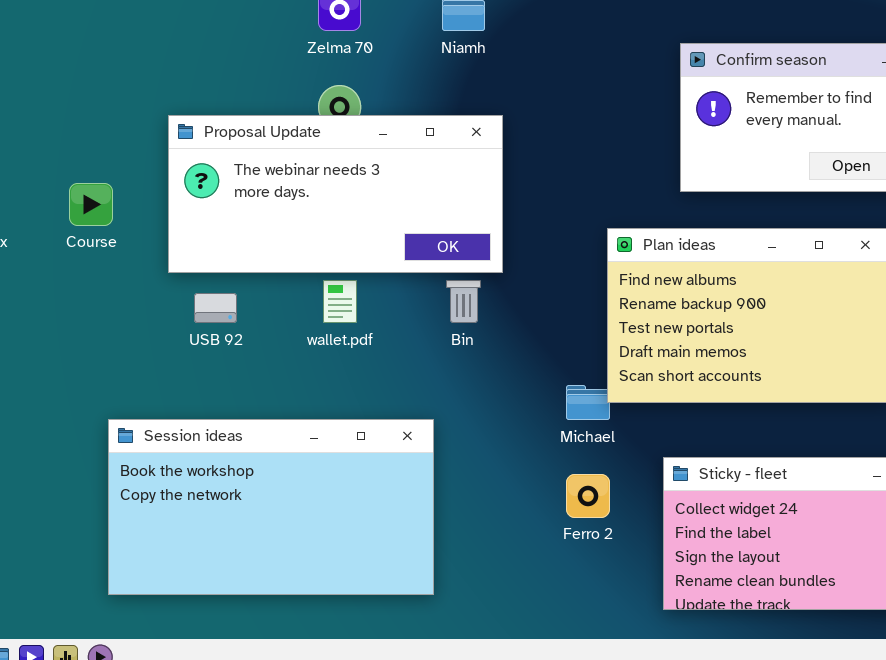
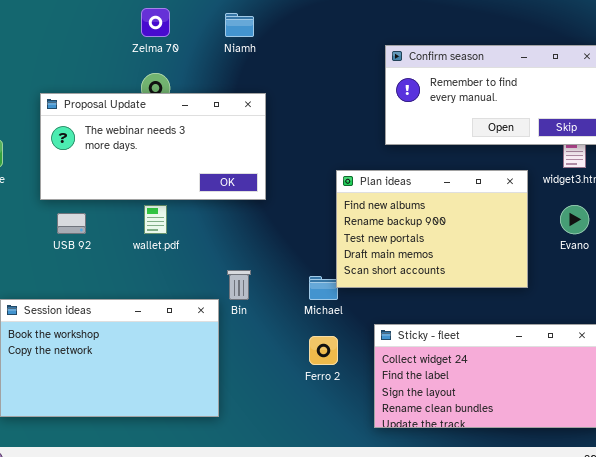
Bin: [446,280,481,323] -> [227,270,251,300], moved

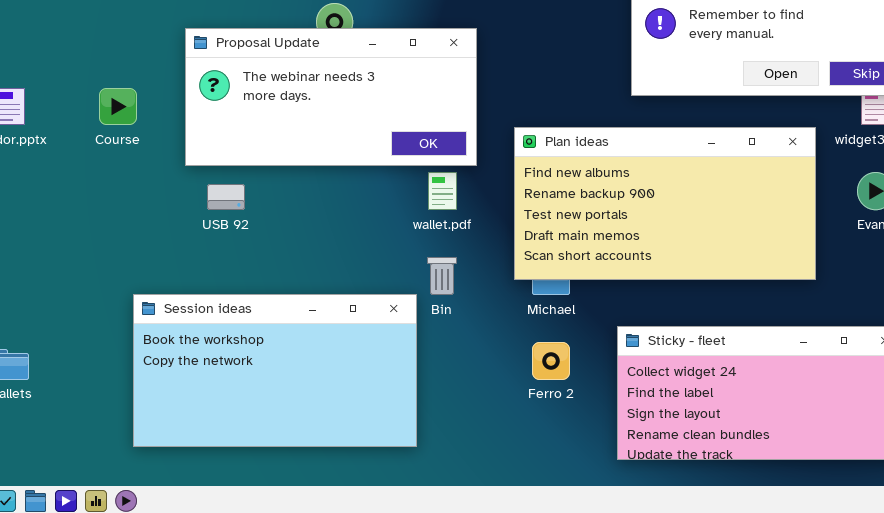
Plan ideas: [336,170,528,288] -> [514,127,816,280], resized
wallet.pdf: [144,205,167,234] -> [428,172,457,210], moved

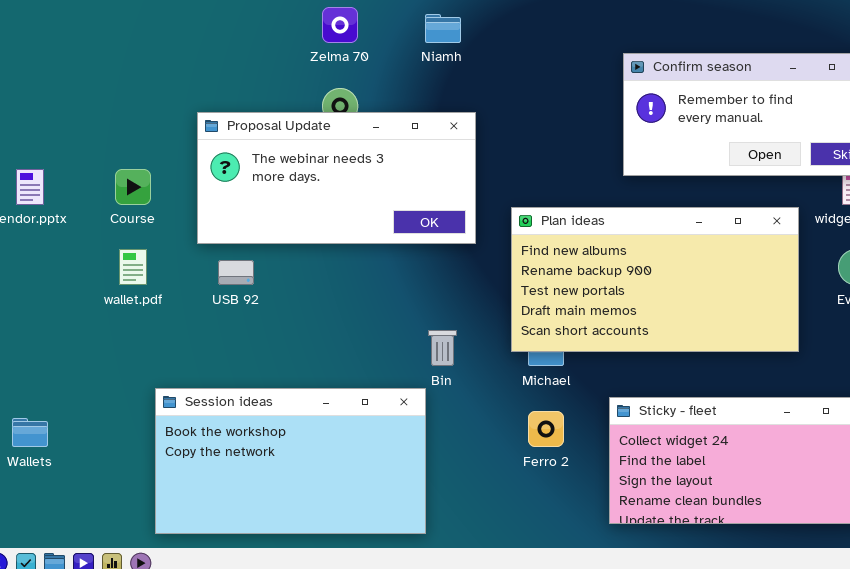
wallet.pdf: [428,172,457,210] -> [119,249,147,285], moved
Session ideas: [133,294,417,447] -> [155,388,426,534], moved

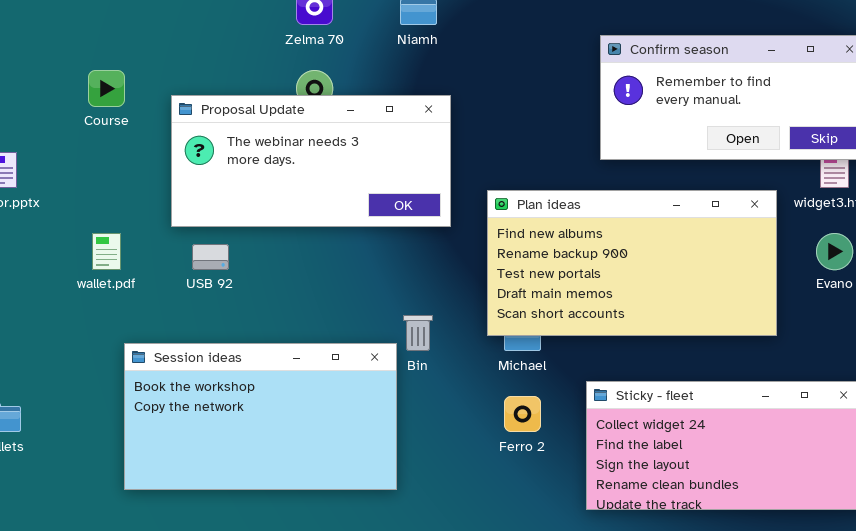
Course: [115,169,151,205] -> [88,70,125,107], moved
Session ideas: [155,388,426,534] -> [124,343,397,490], moved

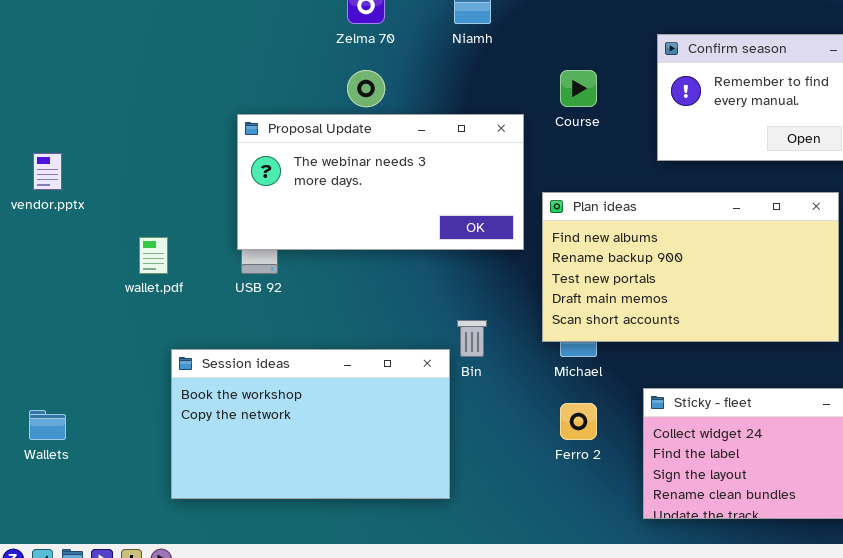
Course: [88,70,125,107] -> [560,70,597,107], moved
Proposal Update: [171,95,451,227] -> [237,114,524,250], moved

